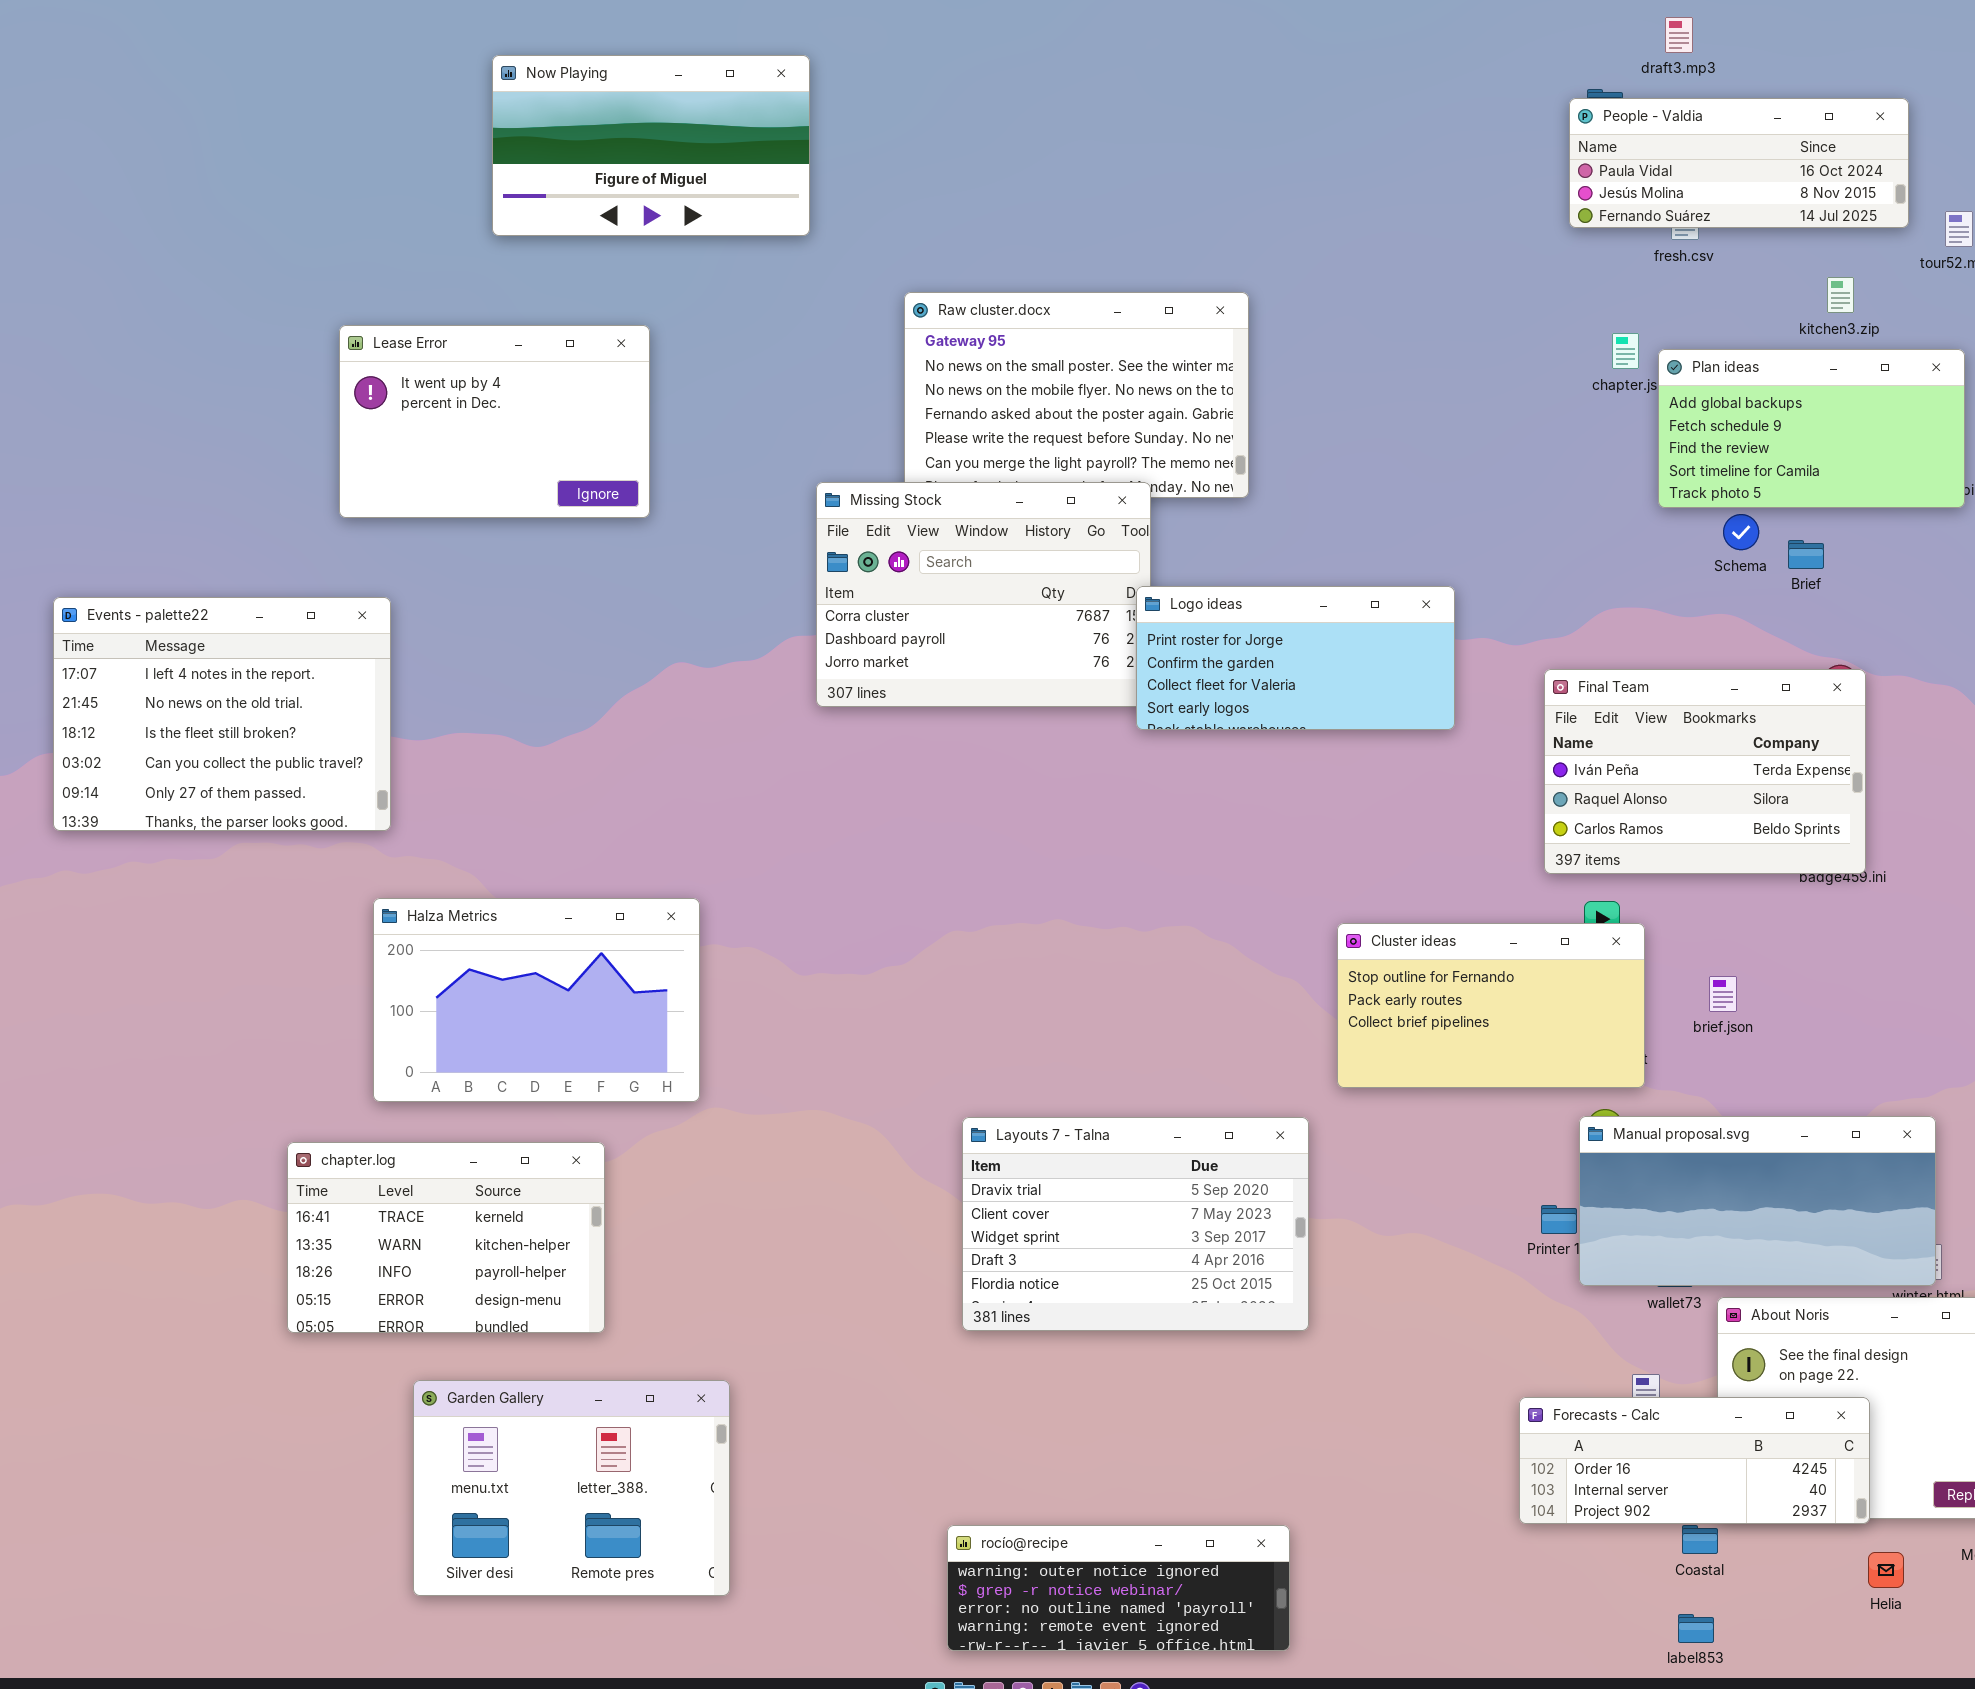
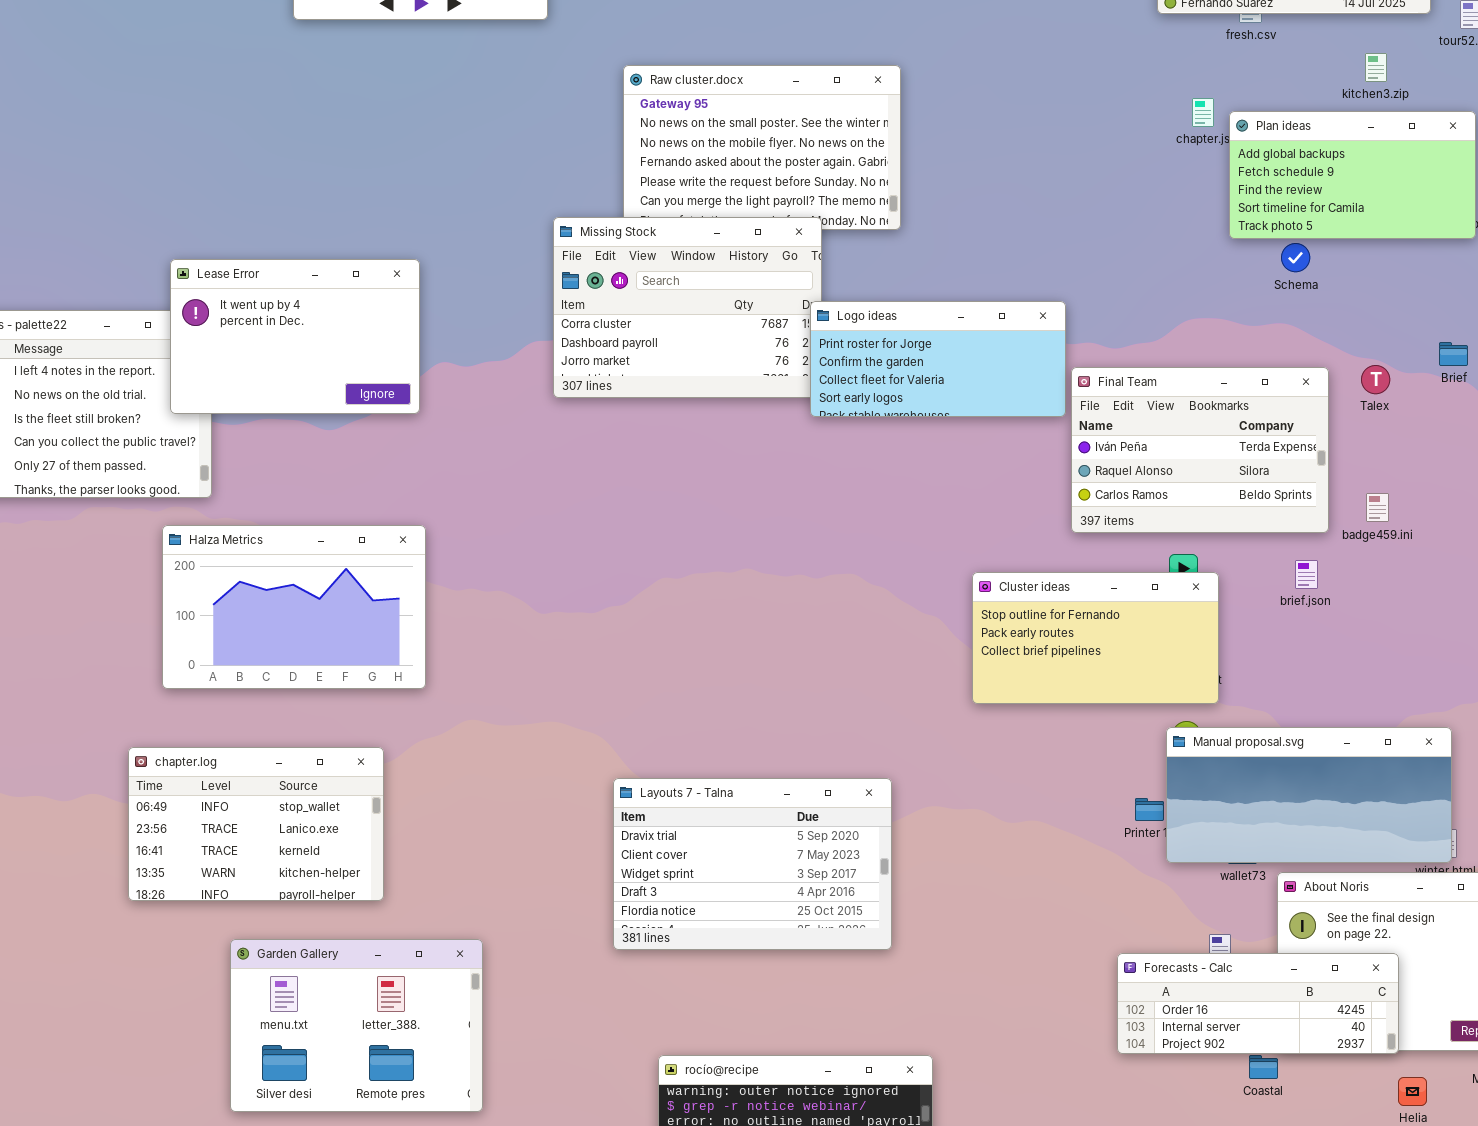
Lease Error: [339,325,650,518] -> [170,259,420,414], moved
Brief: [1788,540,1824,569] -> [1439,342,1468,366], moved
Final Team: [1544,669,1866,874] -> [1071,367,1329,533], moved
Halza Metrics: [373,898,700,1102] -> [162,525,426,689], moved
brief.json: [1709,976,1737,1012] -> [1295,560,1318,589], moved
Layouts 7 - Talna: [962,1117,1309,1331] -> [613,778,892,950], moved
chapter.log: [287,1142,605,1333] -> [128,747,384,901], scrolled up 2 rows

